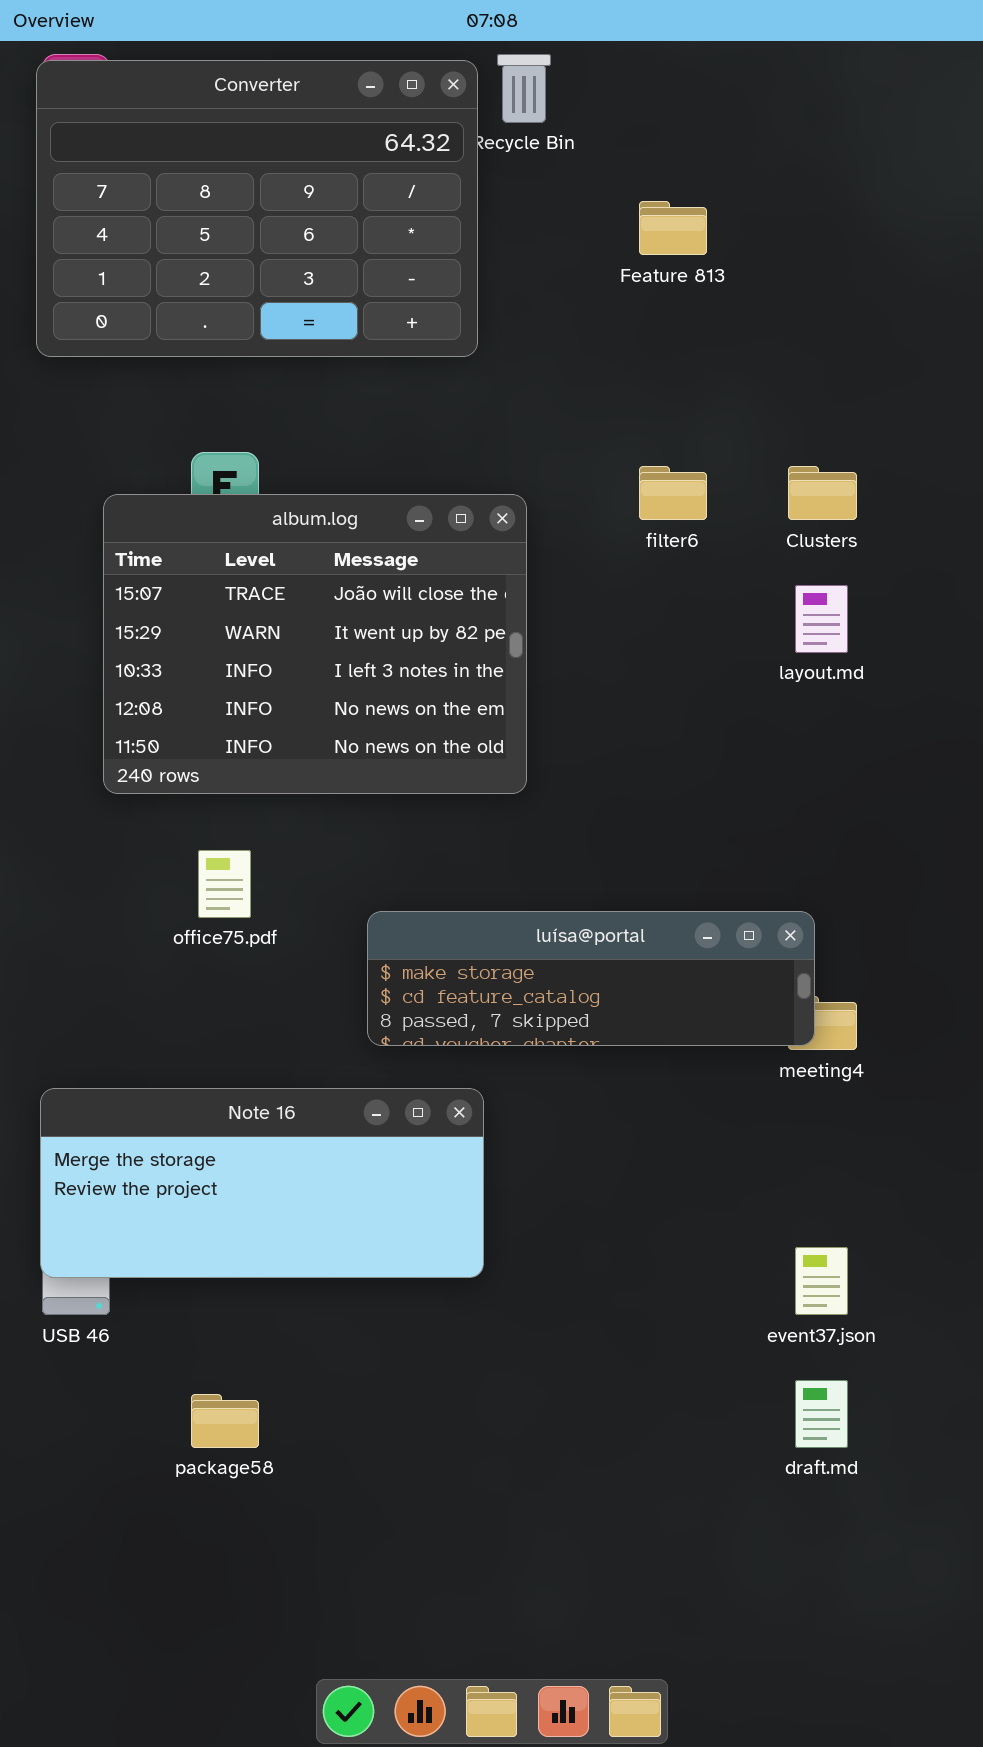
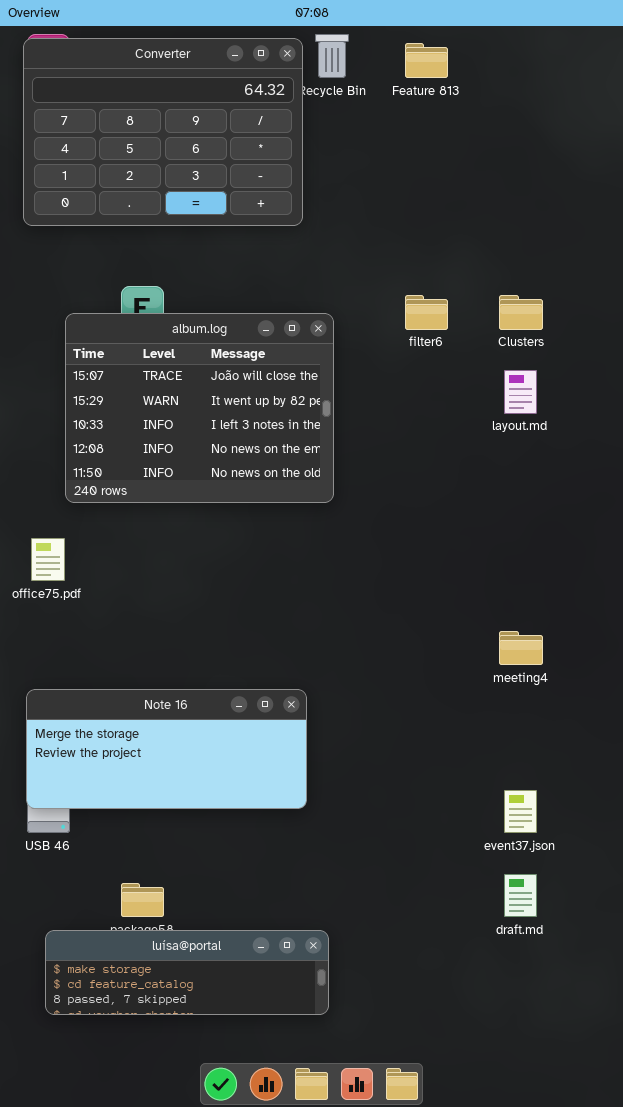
Feature 813: [639,201,707,255] -> [405,43,448,78], moved
office75.pdf: [198,850,251,918] -> [31,538,65,581], moved
luísa@portal: [367,911,815,1046] -> [45,930,329,1015], moved

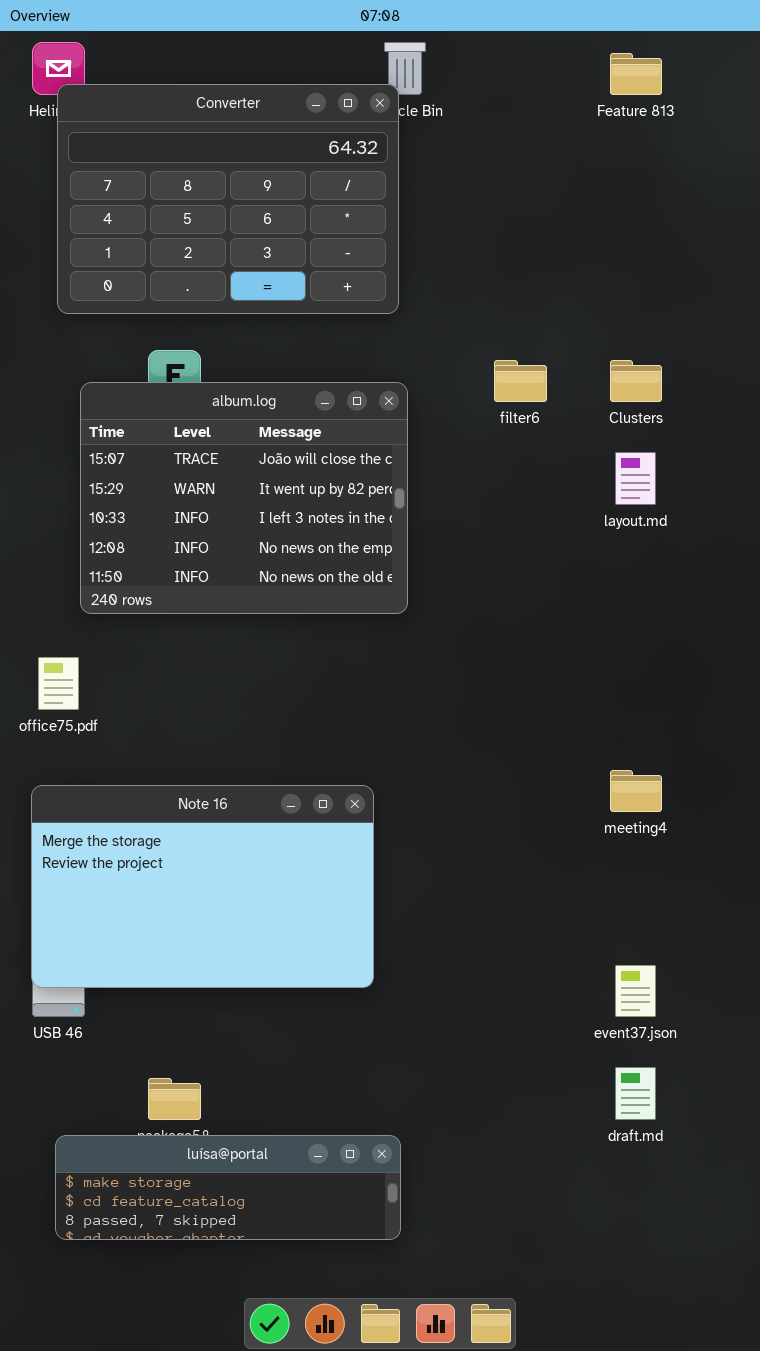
Converter: [23,38,303,226] -> [57,84,399,314], moved
Feature 813: [405,43,448,78] -> [610,53,662,95], moved
Note 16: [26,689,307,809] -> [31,785,374,988], resized

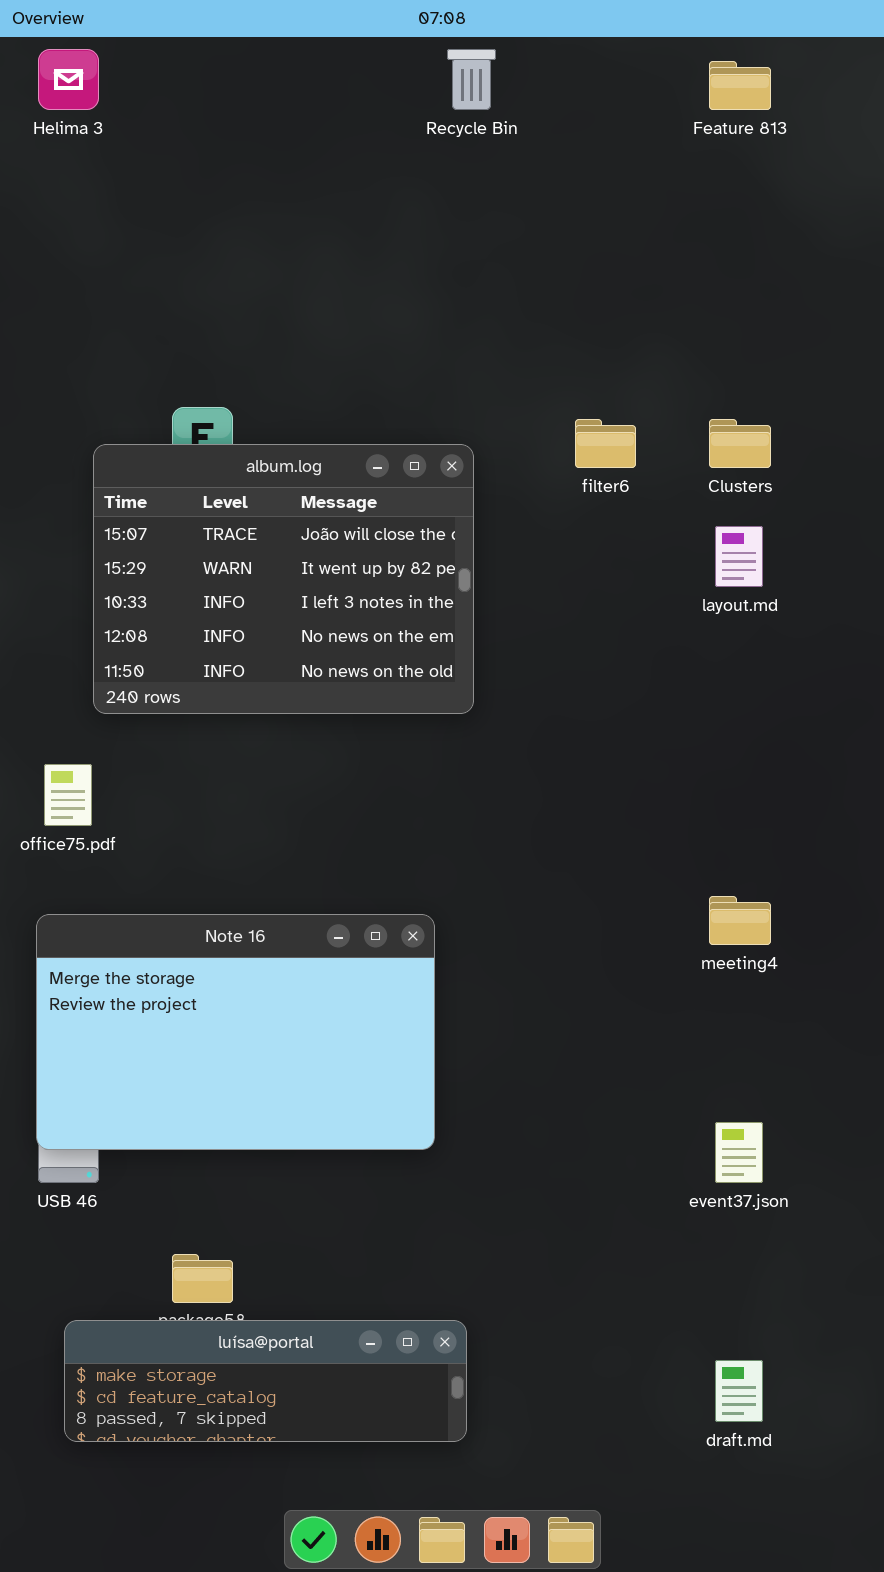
Converter: [57,84,399,314] -> none, closed
draft.md: [615,1067,656,1120] -> [715,1360,763,1422], moved

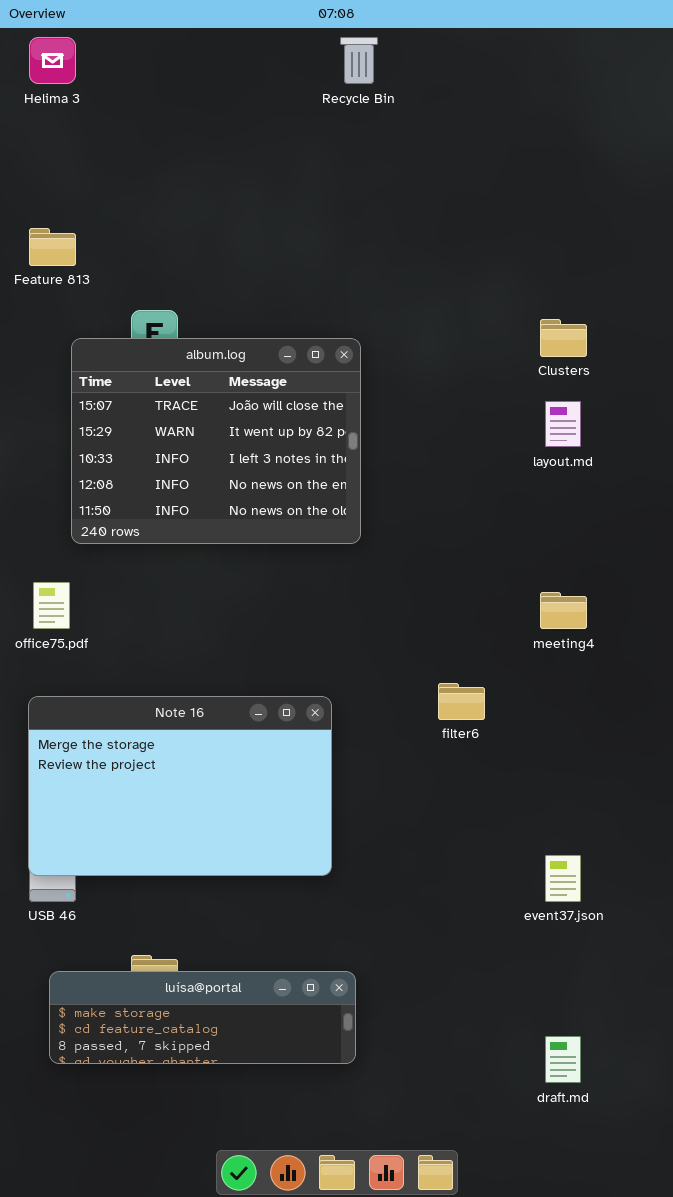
Feature 813: [709,61,771,110] -> [29,228,76,266], moved
filter6: [575,419,636,468] -> [438,683,485,720], moved
meeting4: [709,896,771,945] -> [540,592,587,629], moved
luísa@portal: [64,1320,467,1442] -> [49,971,356,1064], moved

